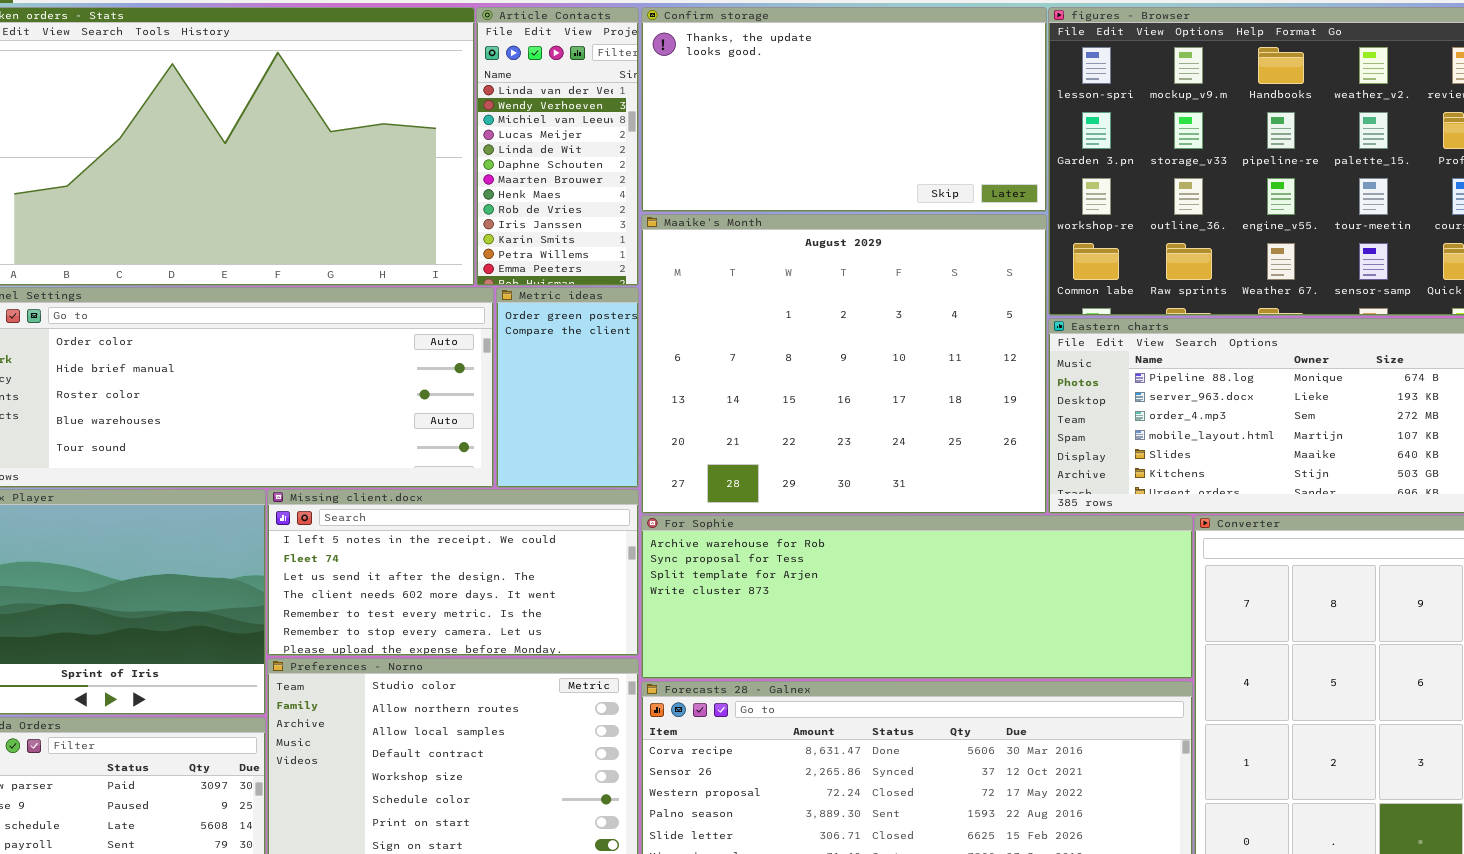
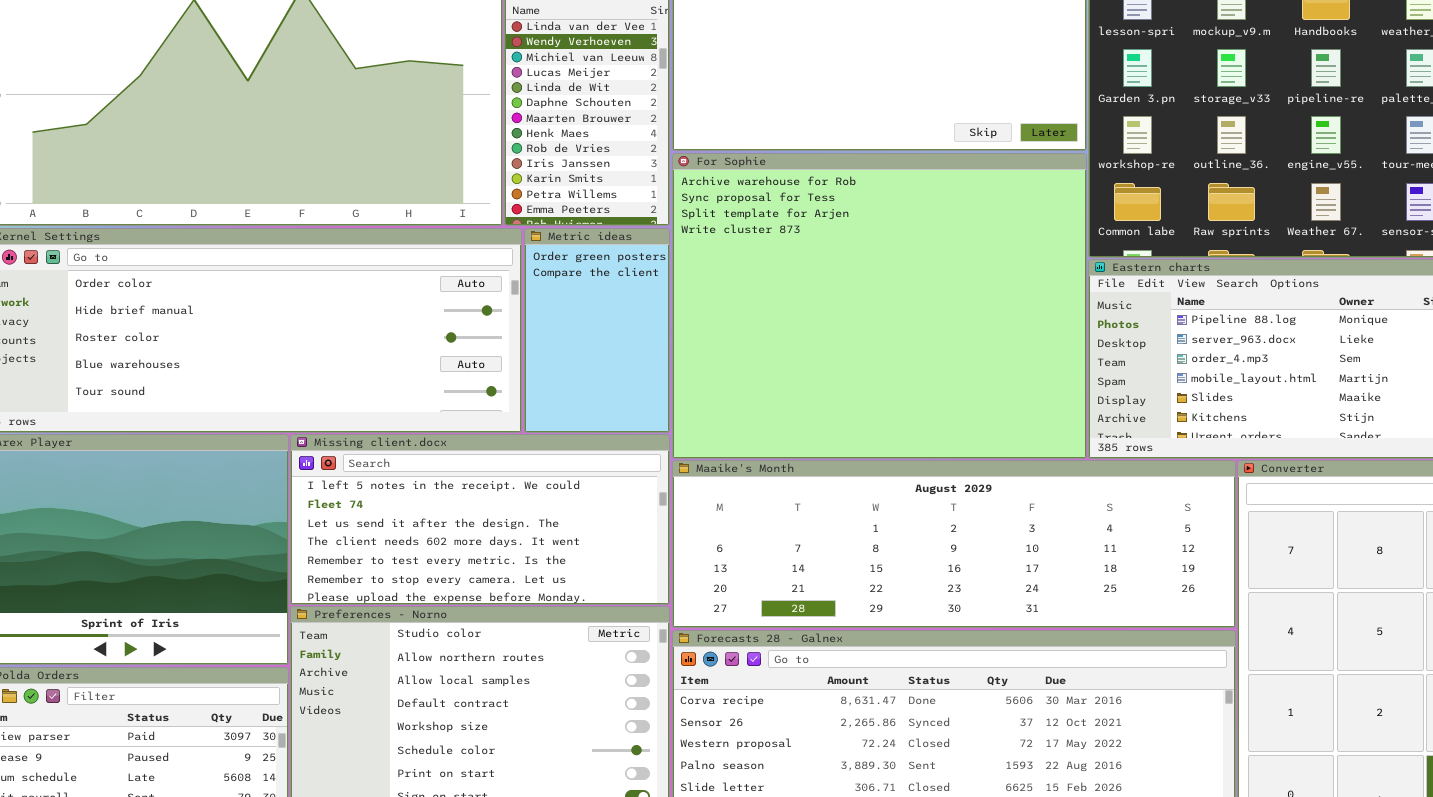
Maaike's Month: [641,214,1047,514] -> [672,460,1236,628], moved, resized
For Sophie: [641,515,1193,679] -> [672,153,1087,459], moved, resized

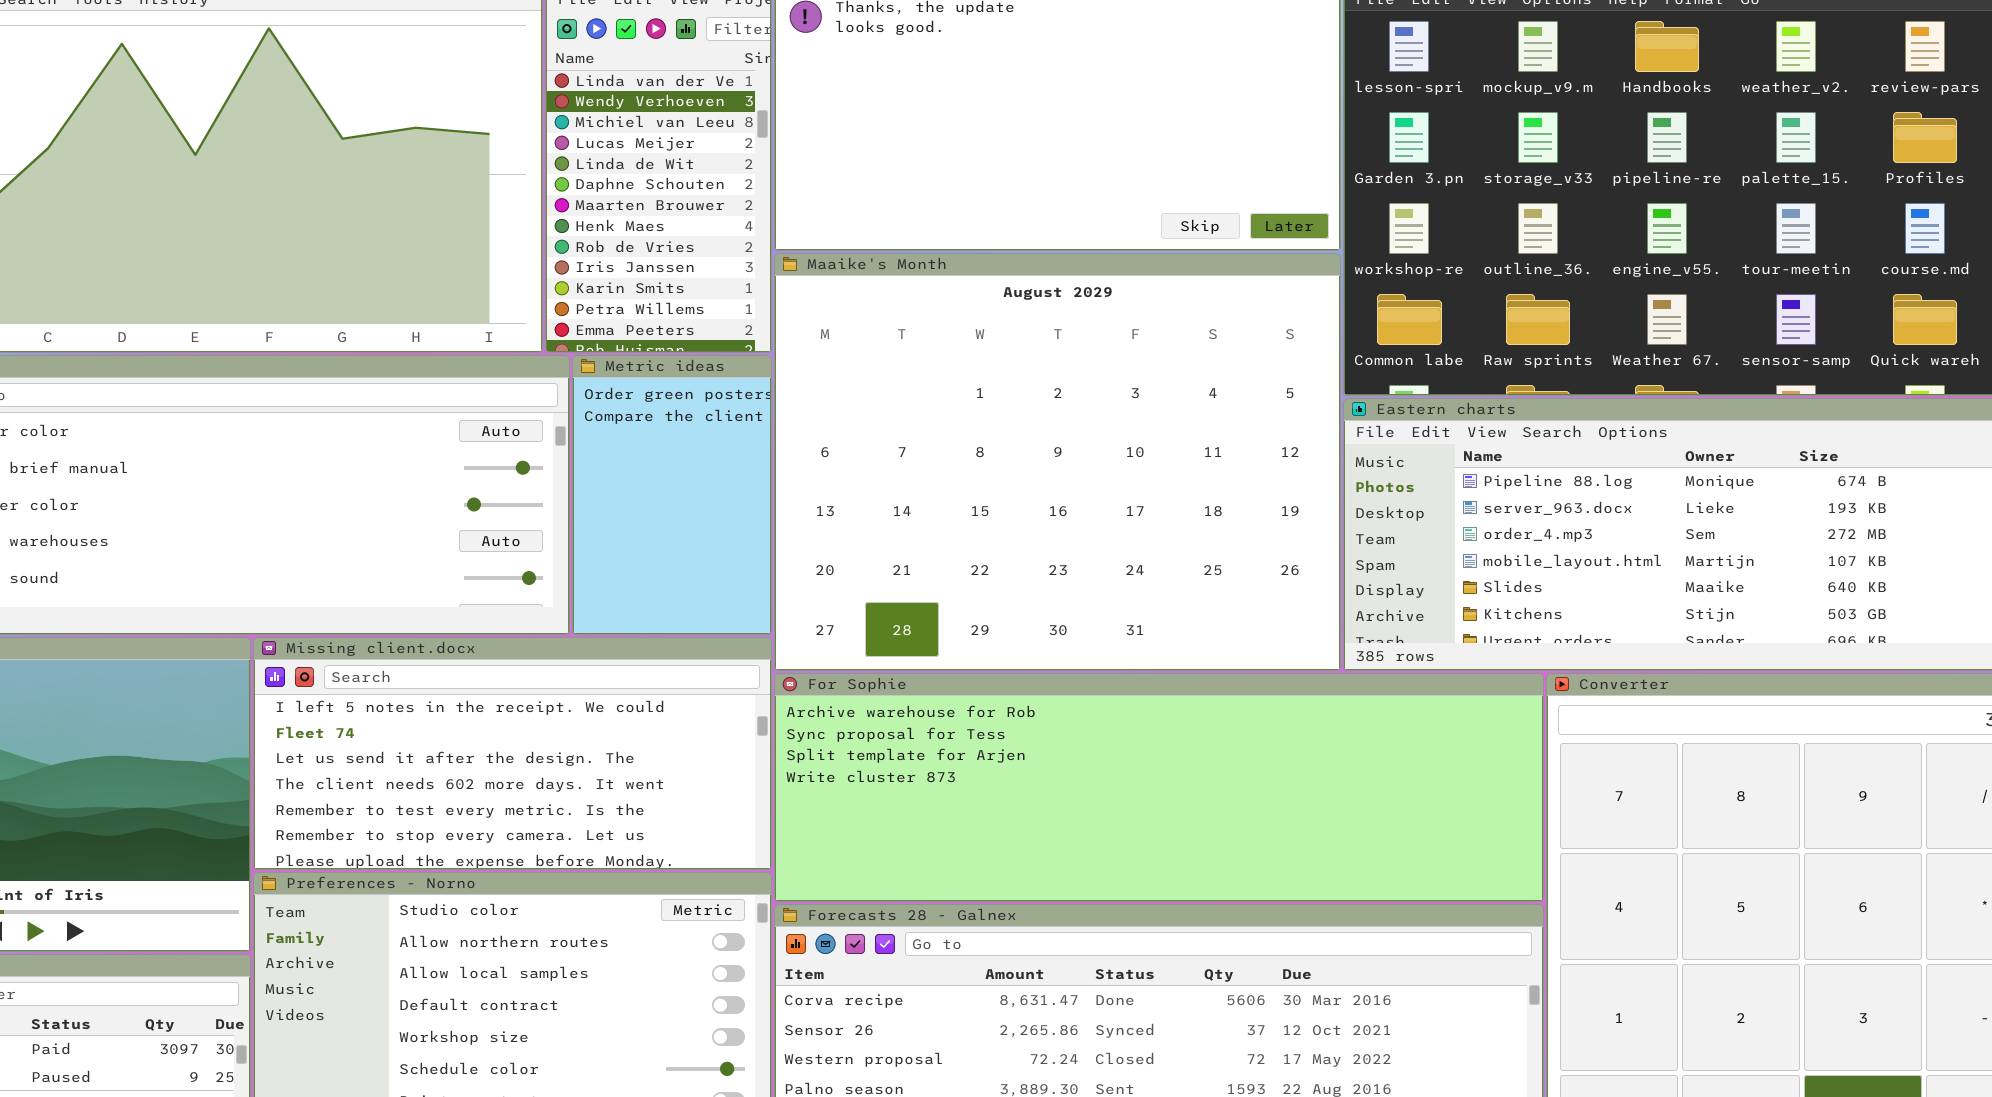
For Sophie: [672,153,1087,459] -> [774,673,1544,902], moved, resized
Maaike's Month: [672,460,1236,628] -> [774,253,1341,671], moved, resized

